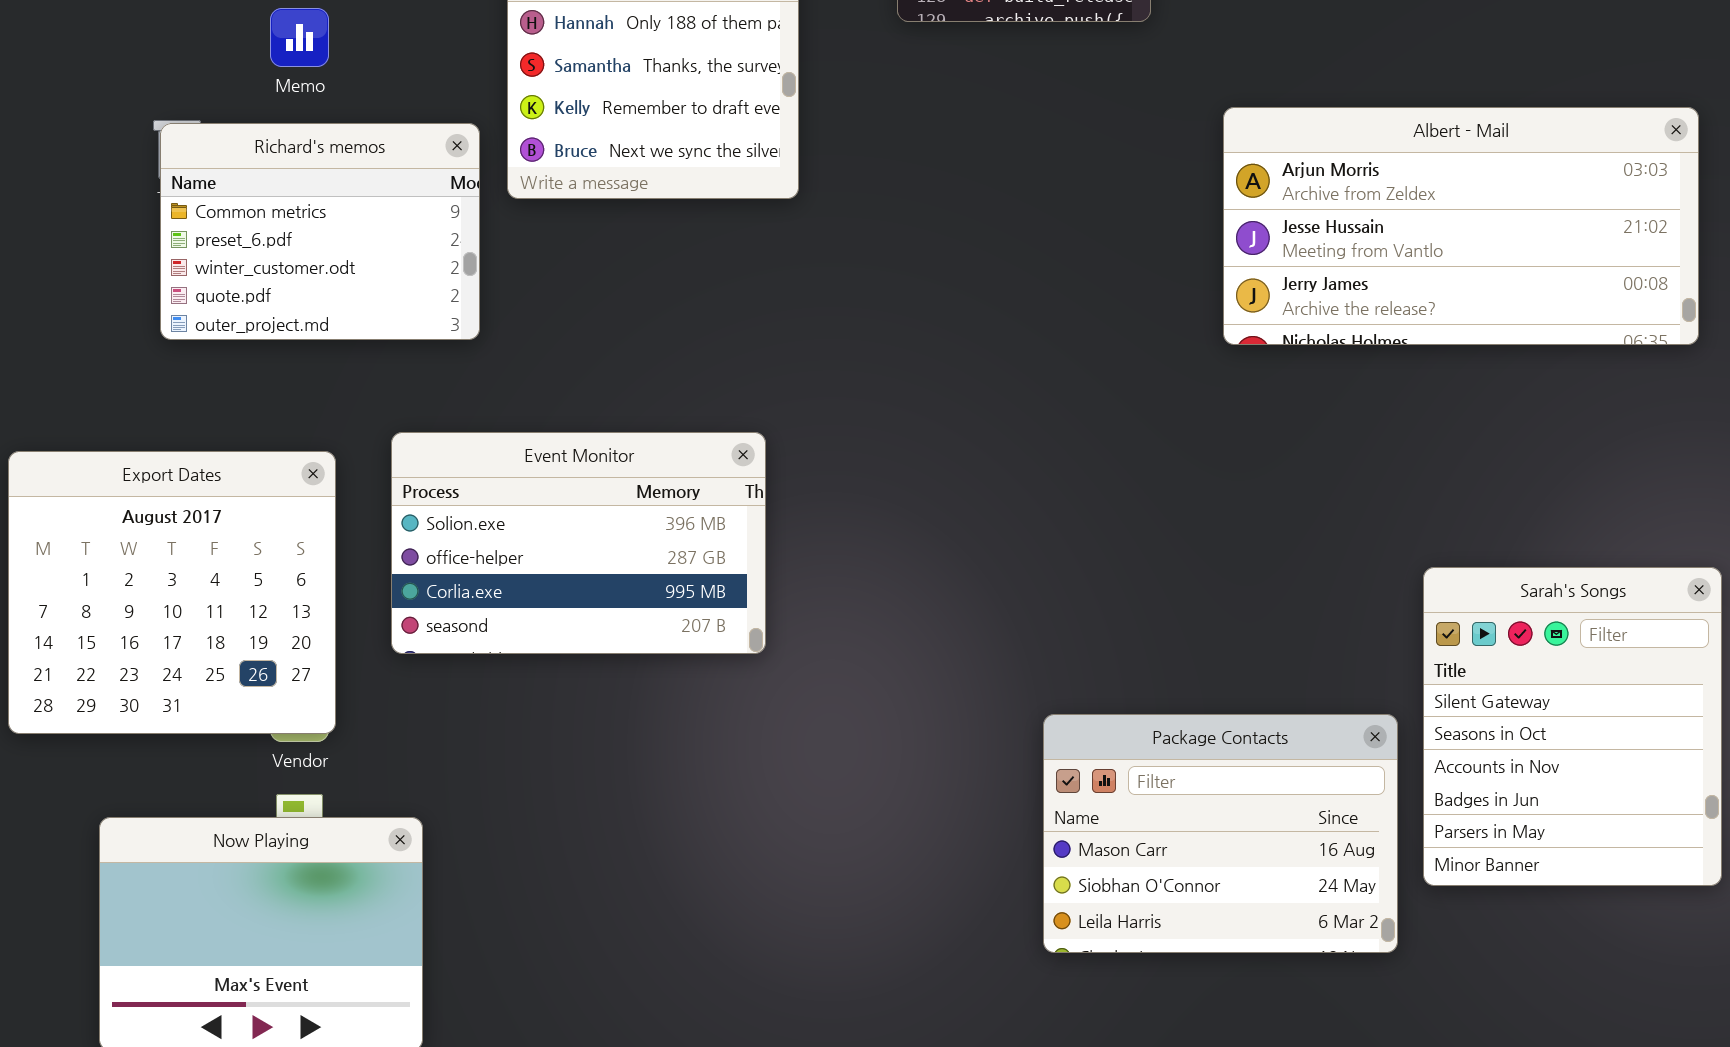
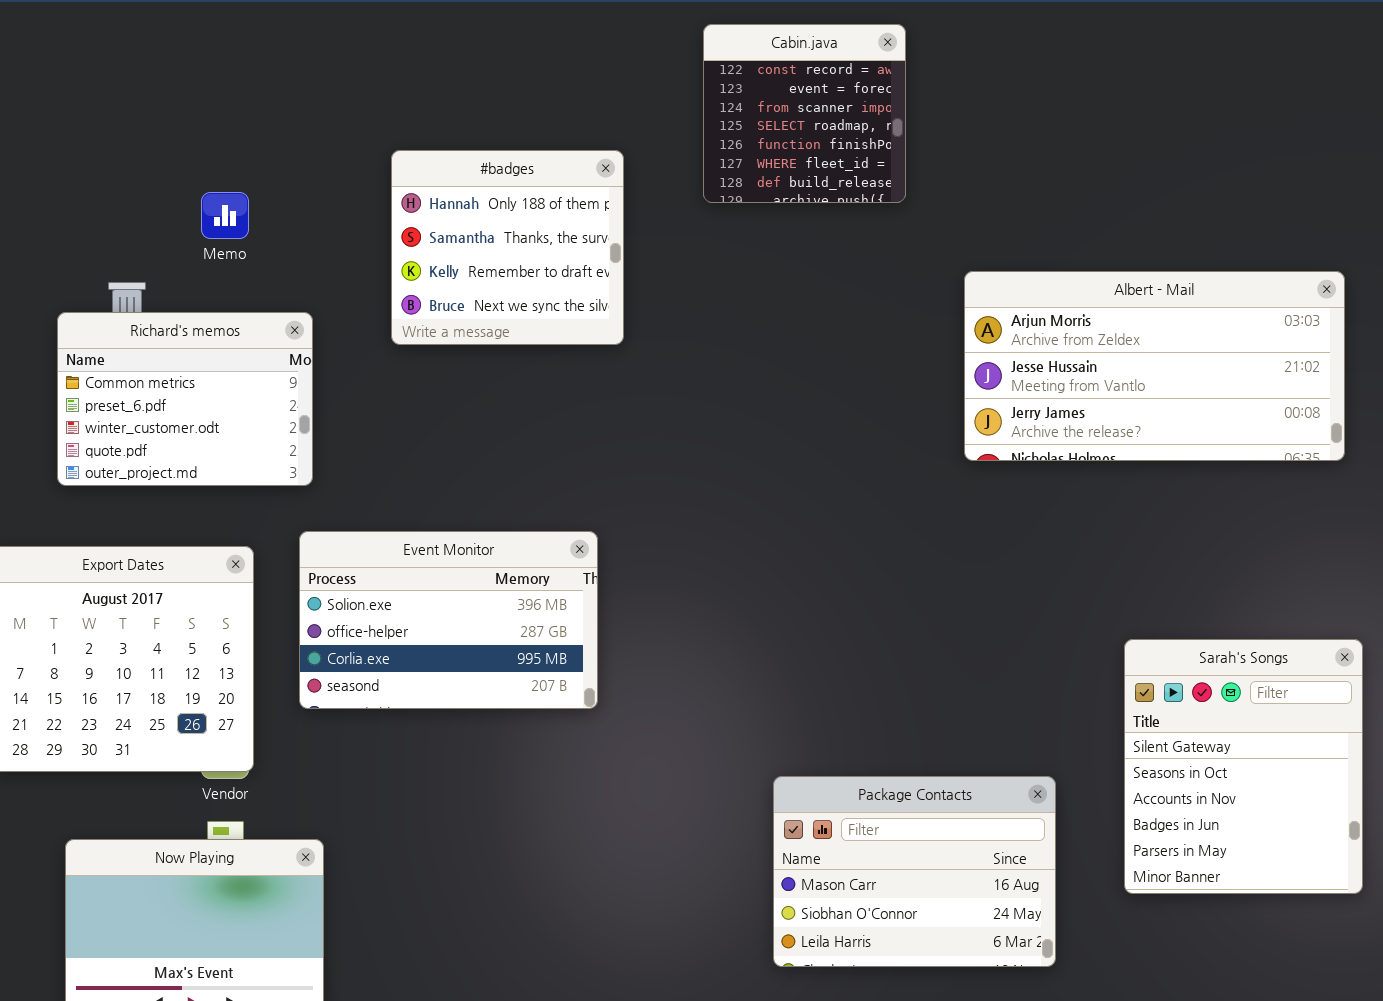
Richard's memos: [160,123,480,340] -> [57,312,313,486], moved
Package Contacts: [1043,714,1398,953] -> [773,776,1056,967], moved

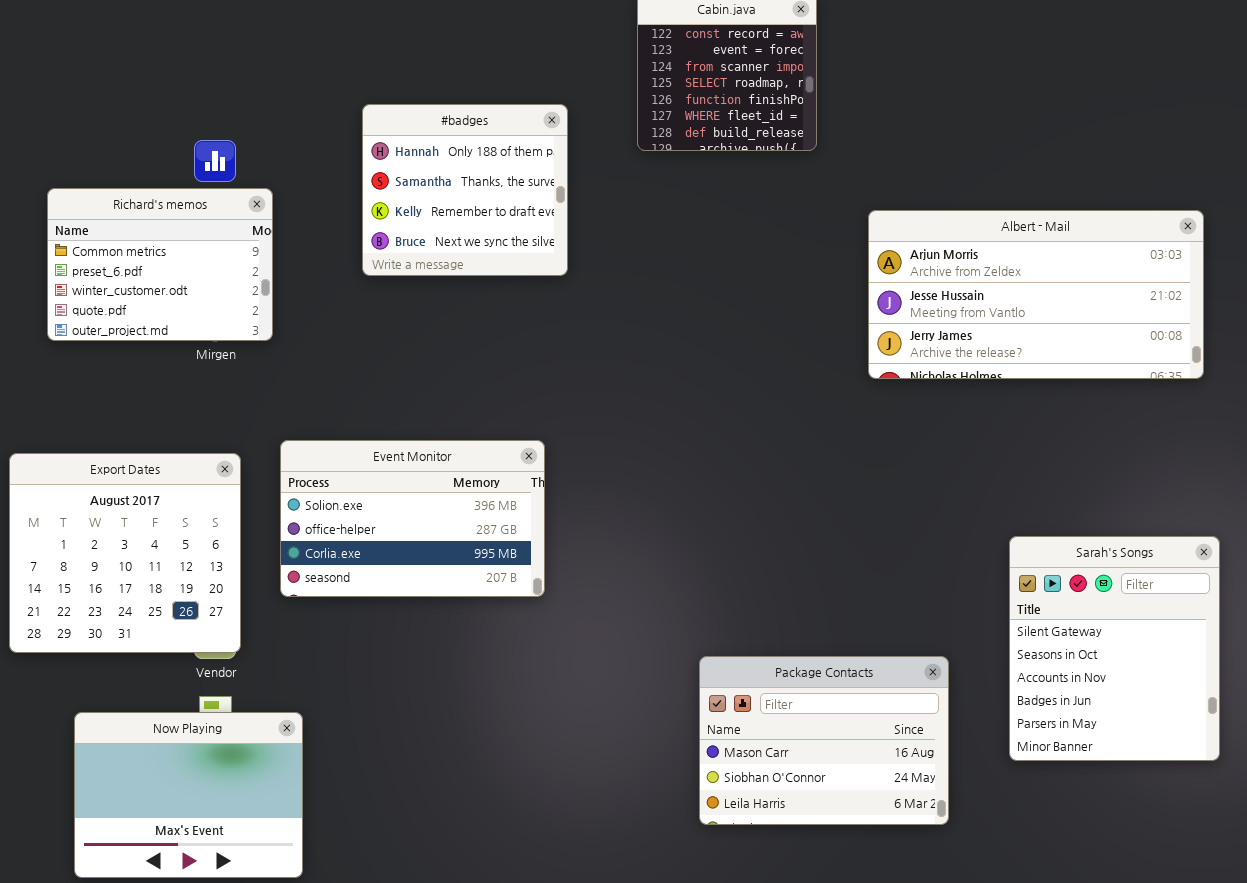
Richard's memos: [57,312,313,486] -> [47,188,273,341], moved

